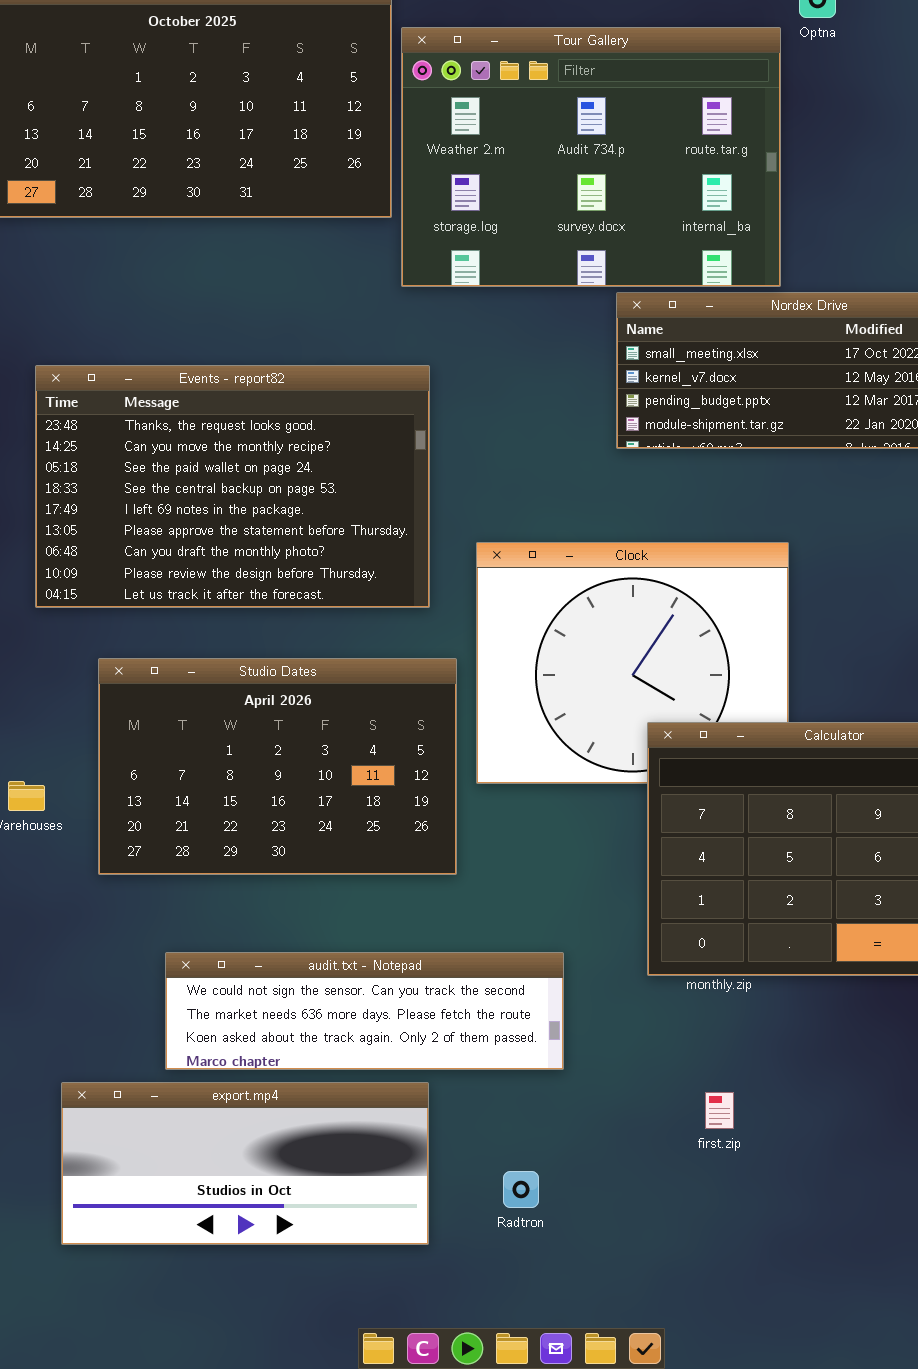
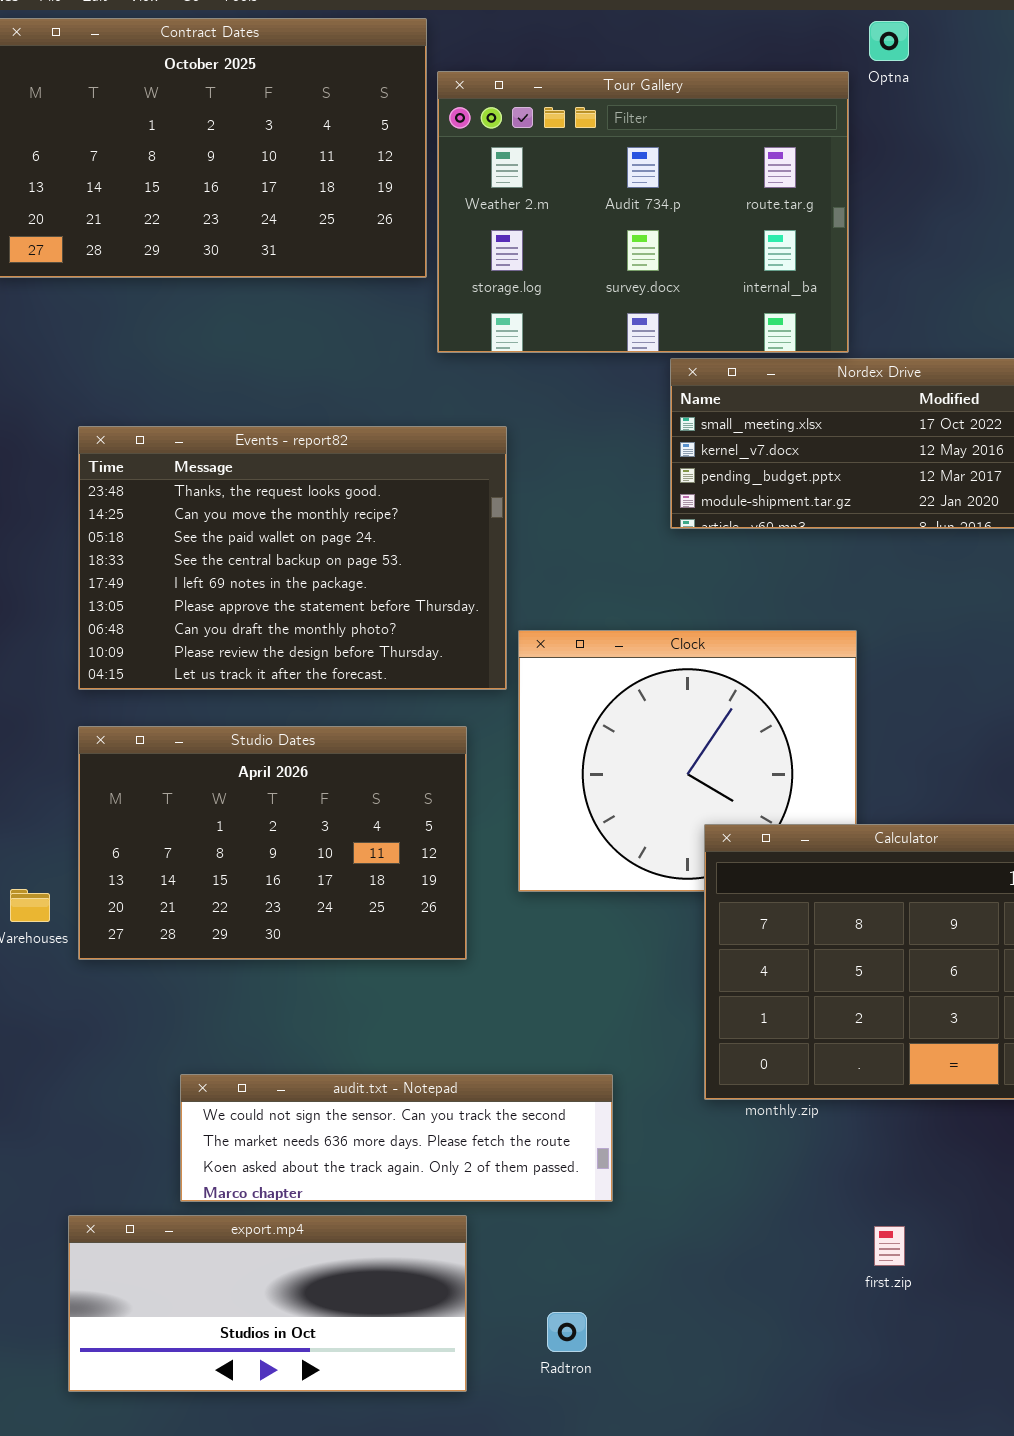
Events - report82: [35,365,430,608] -> [78,426,507,690], moved
Studio Dates: [98,658,457,875] -> [78,726,467,960], moved
first.zip: [705,1092,734,1129] -> [874,1226,905,1266], moved

